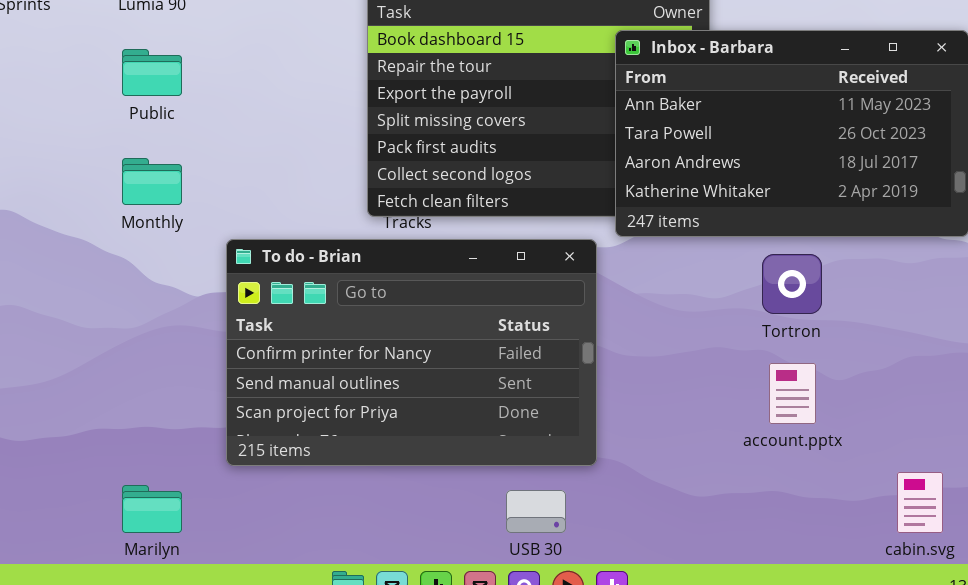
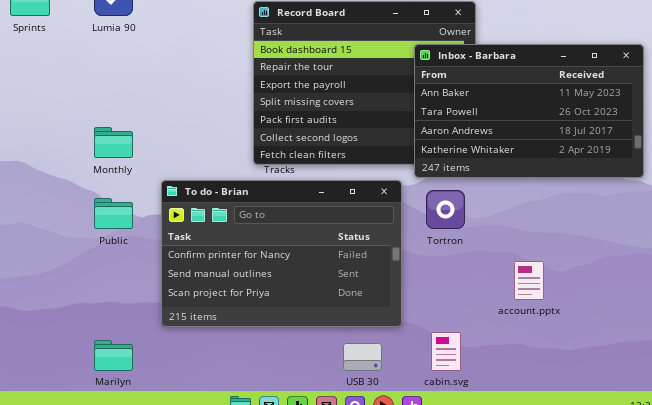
Public: [122,49,182,96] -> [94,198,133,229], moved
Tortron: [762,254,822,314] -> [426,190,465,229], moved
cabin.svg: [897,472,943,533] -> [431,332,461,371], moved

